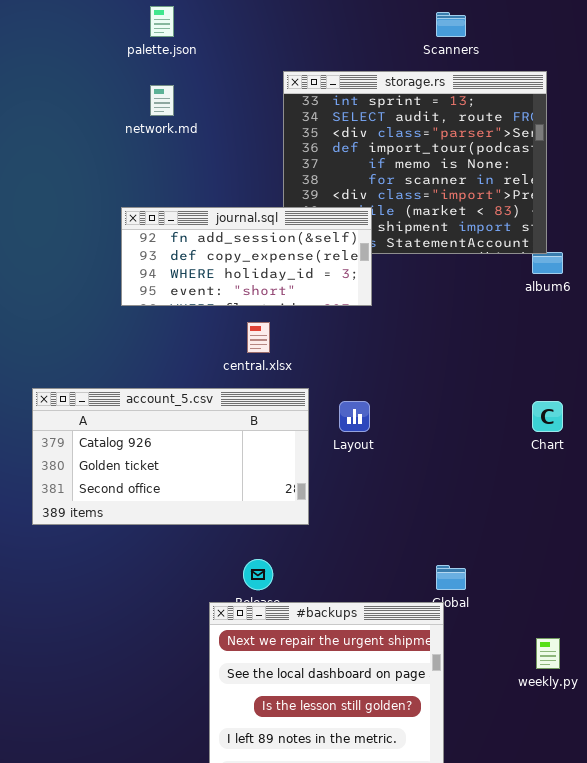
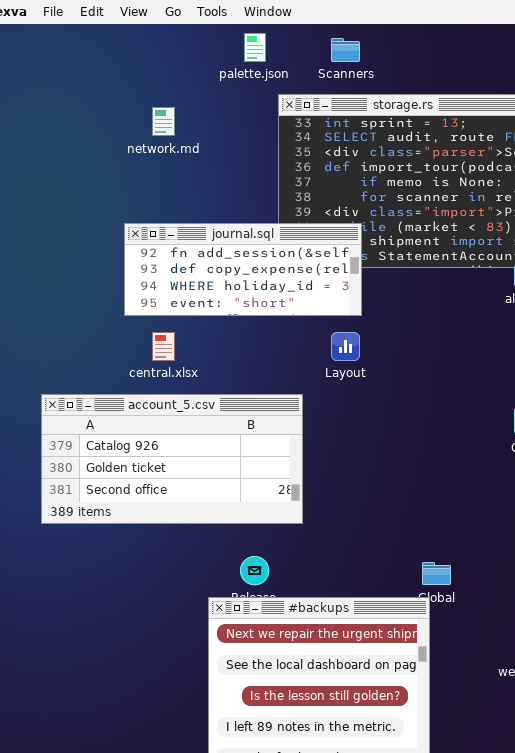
palette.json: [150,6,174,37] -> [244,33,266,62], moved
Scanners: [436,12,466,37] -> [331,38,360,62], moved
central.xlsx: [247,322,270,353] -> [152,332,175,361], moved
Layout: [339,401,370,432] -> [331,332,360,361], moved

